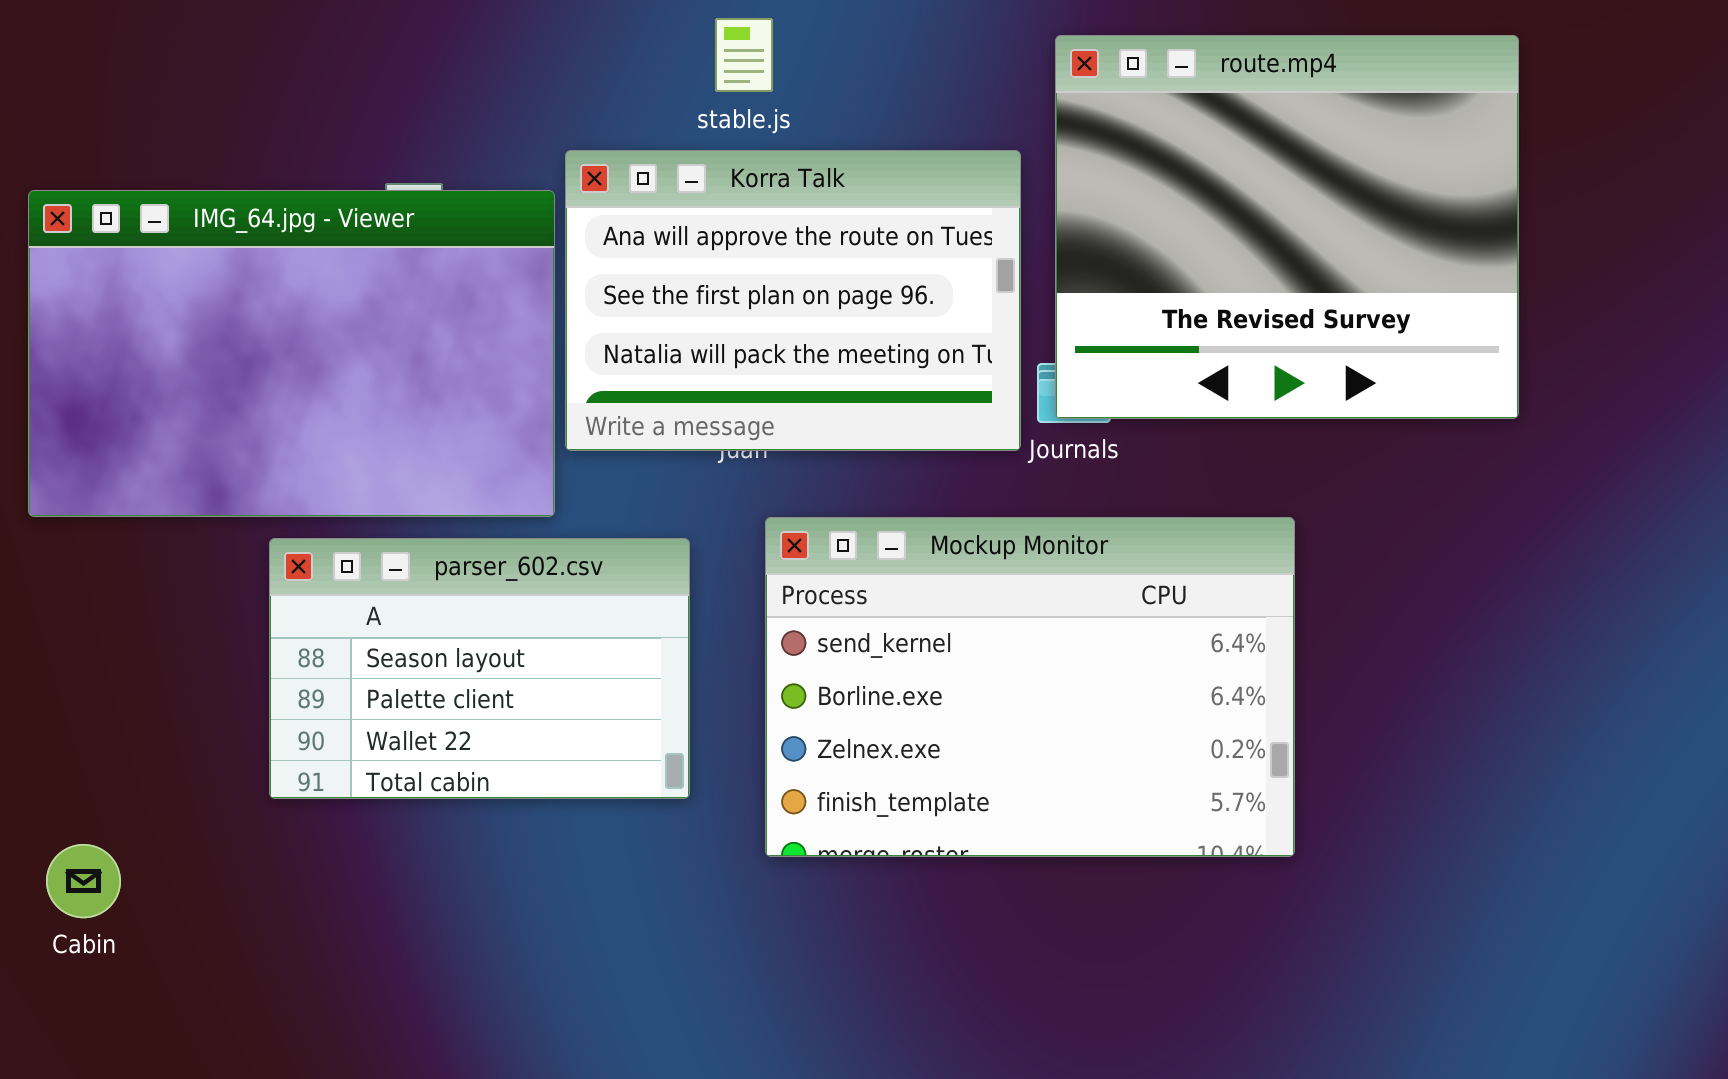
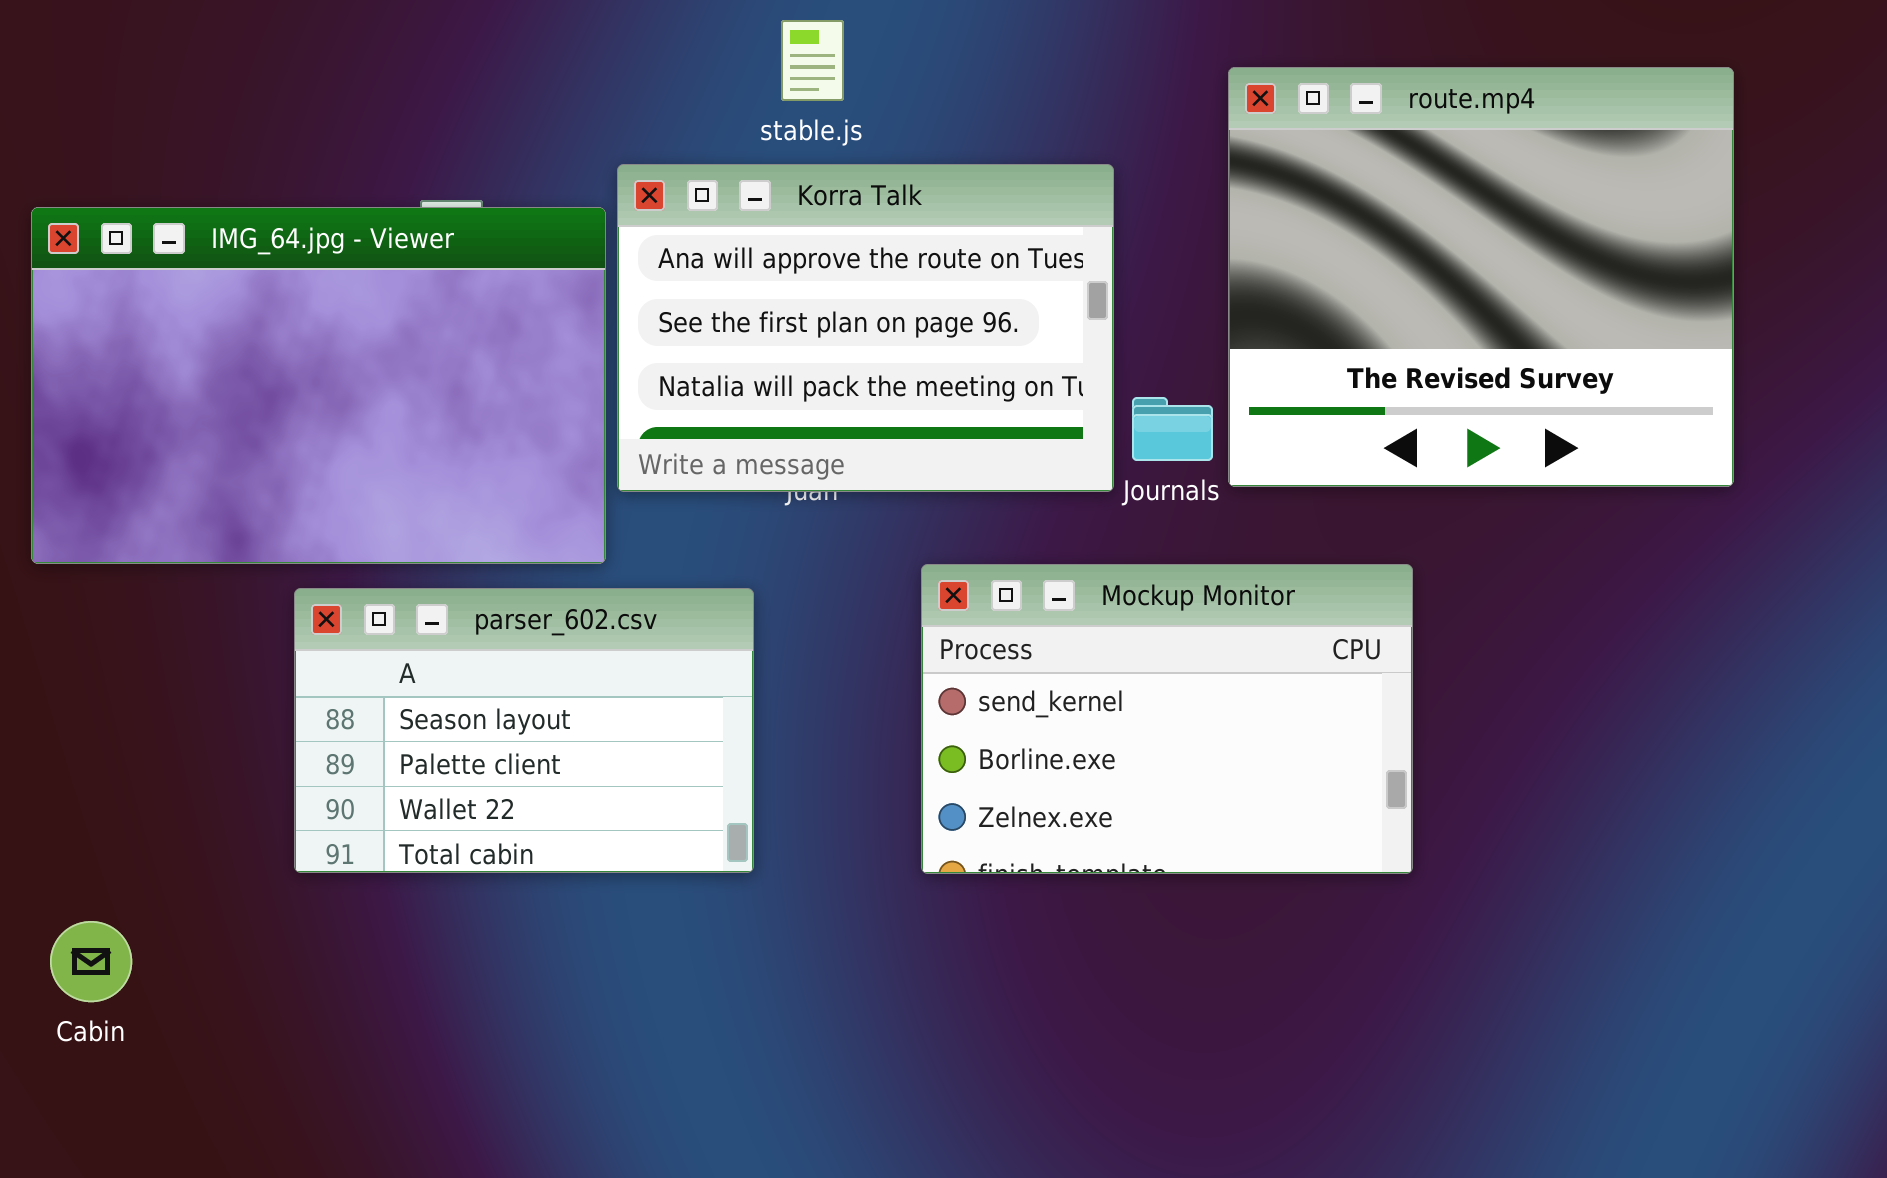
route.mp4: [1055,35,1519,419] -> [1228,67,1734,487], moved
Mockup Monitor: [765,517,1295,857] -> [921,564,1413,874], resized

